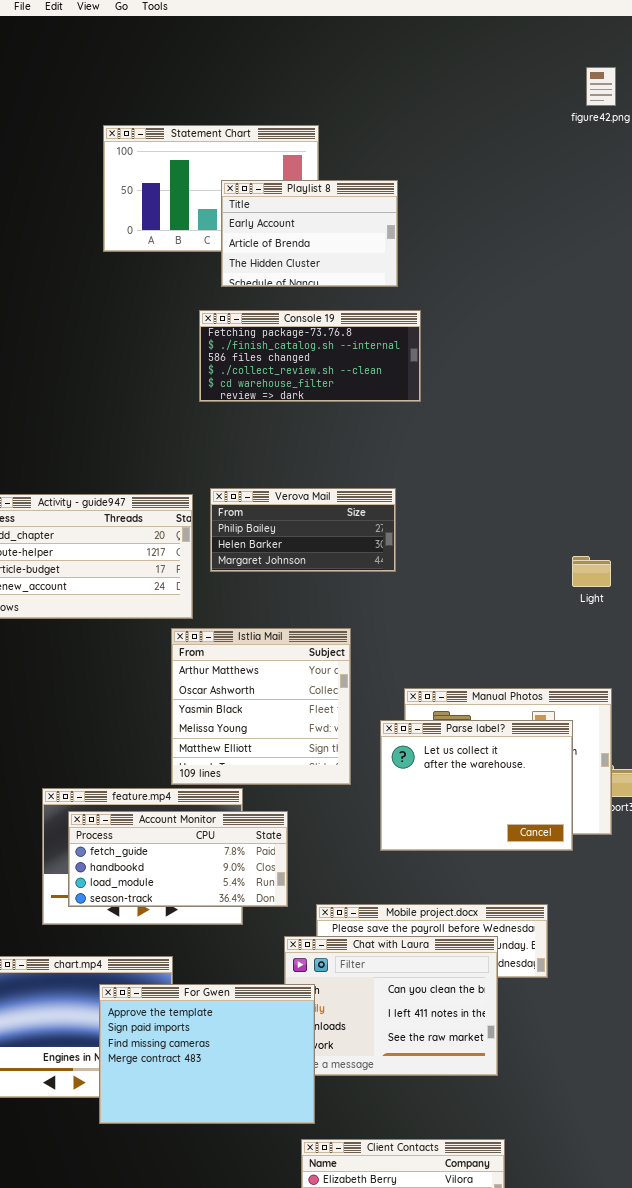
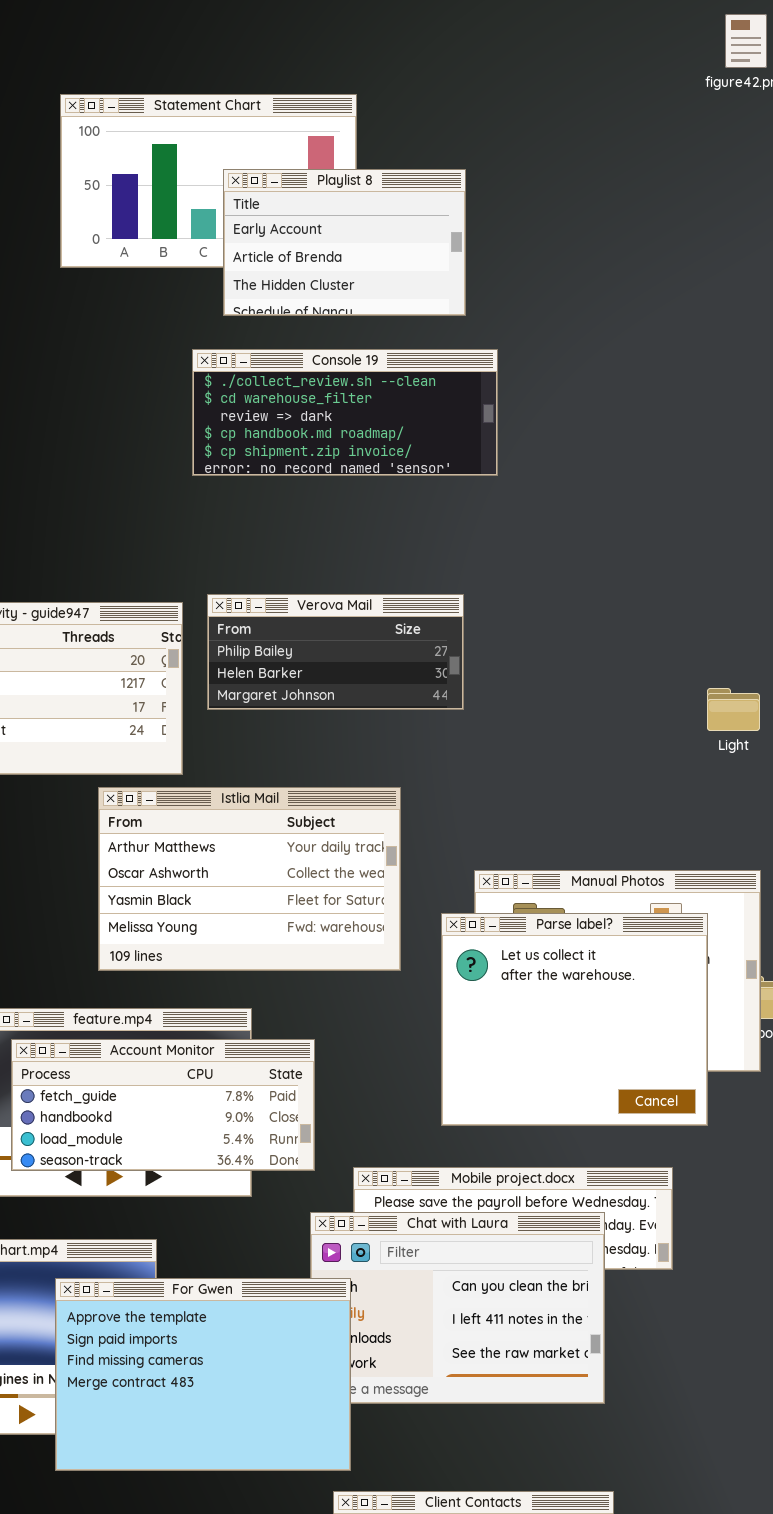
Console 19: [199,310,421,402] -> [192,349,498,476], scrolled down 3 rows
Istlia Mail: [171,628,351,785] -> [98,787,401,971], resized
Parse label?: [380,720,573,851] -> [441,913,708,1126], resized

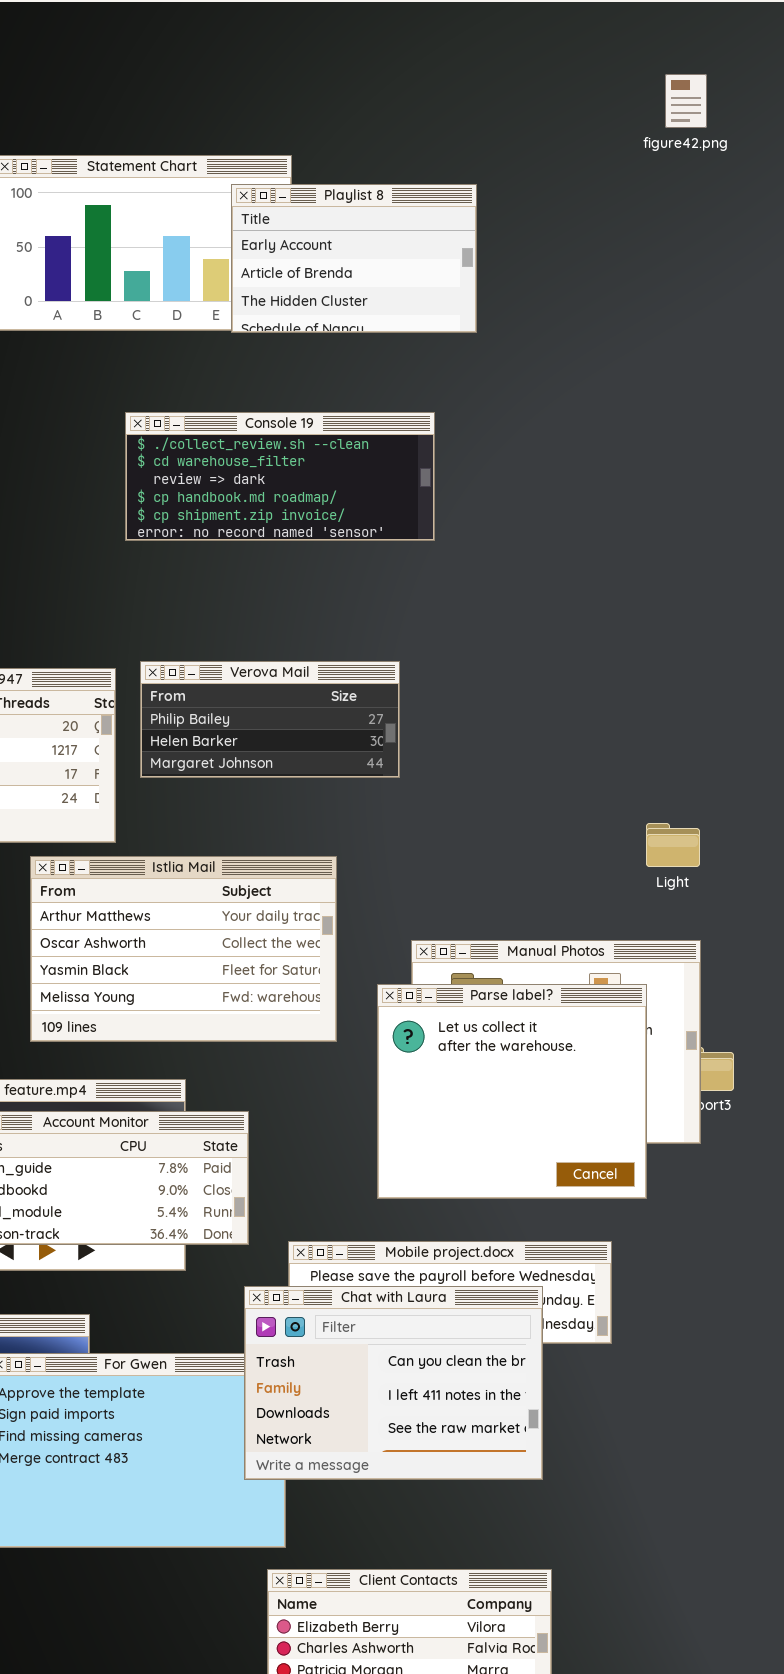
Playlist 8: [223,169,466,316] -> [231,184,477,333], moved
Light: [707,688,760,731] -> [646,823,700,867], moved
Chat with Laura: [310,1212,605,1404] -> [244,1286,543,1480], raised

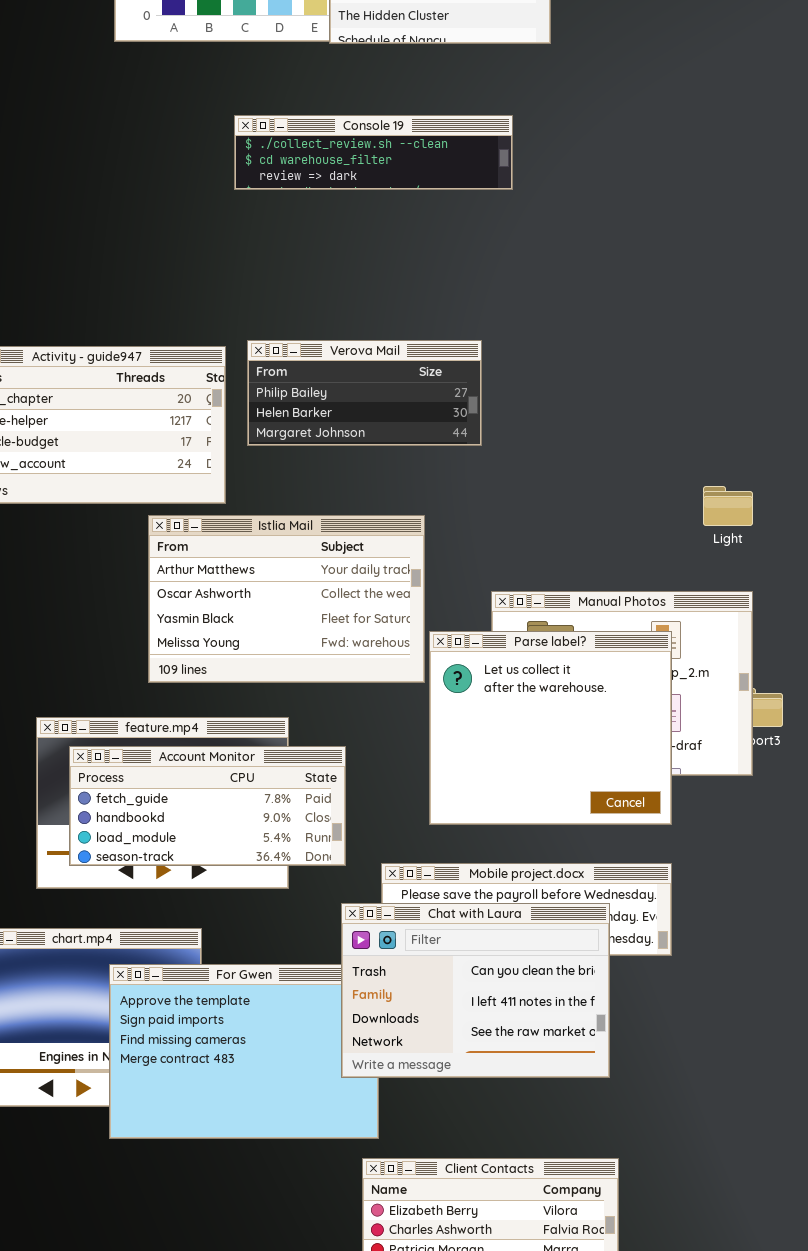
Console 19: [125,412,435,541] -> [234,115,513,190], resized
Parse label?: [377,984,647,1199] -> [429,631,672,825], moved

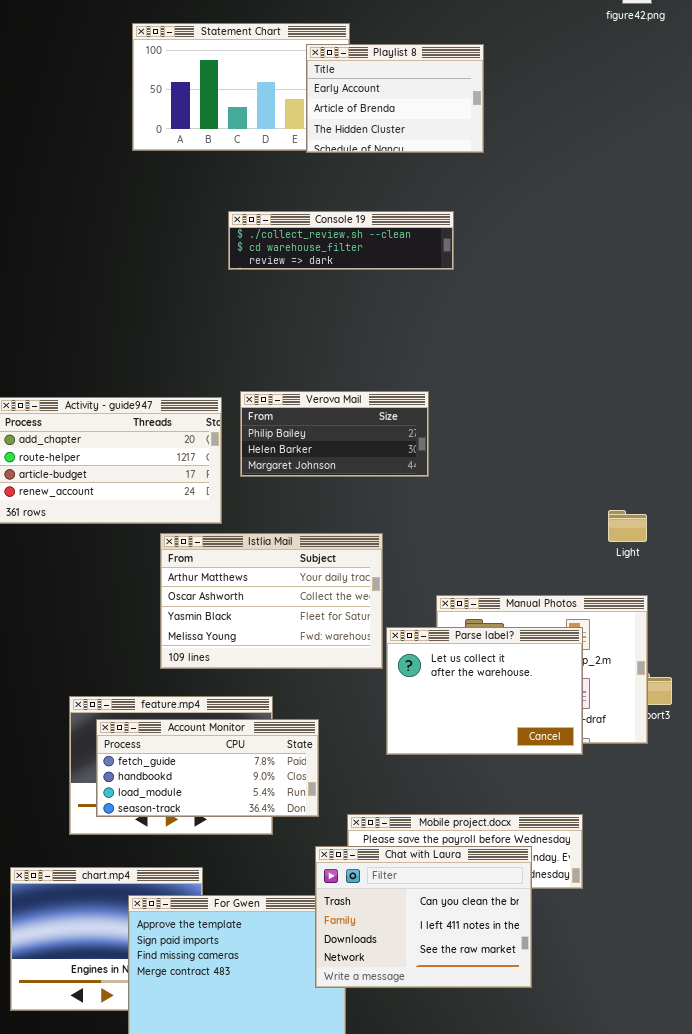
Parse label?: [429,631,672,825] -> [386,627,583,755], resized

